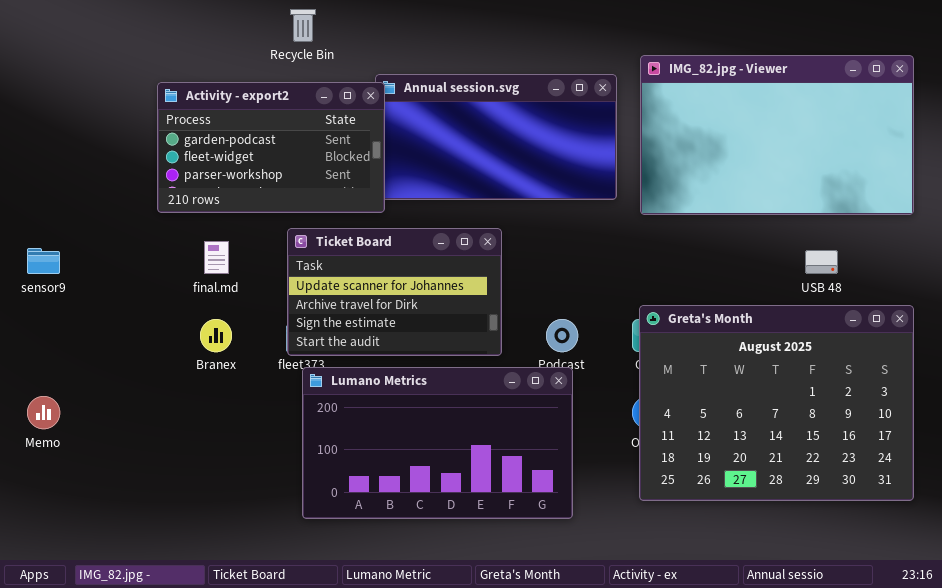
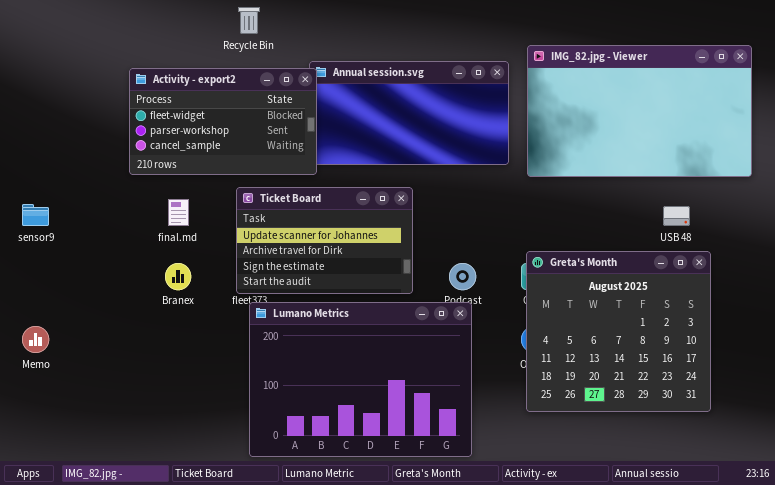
Activity - export2: [157,82,385,213] -> [129,68,317,175], scrolled down 1 row
Greta's Month: [639,305,914,501] -> [526,251,711,412], resized
Lumano Metrics: [302,367,573,519] -> [249,302,472,457], resized

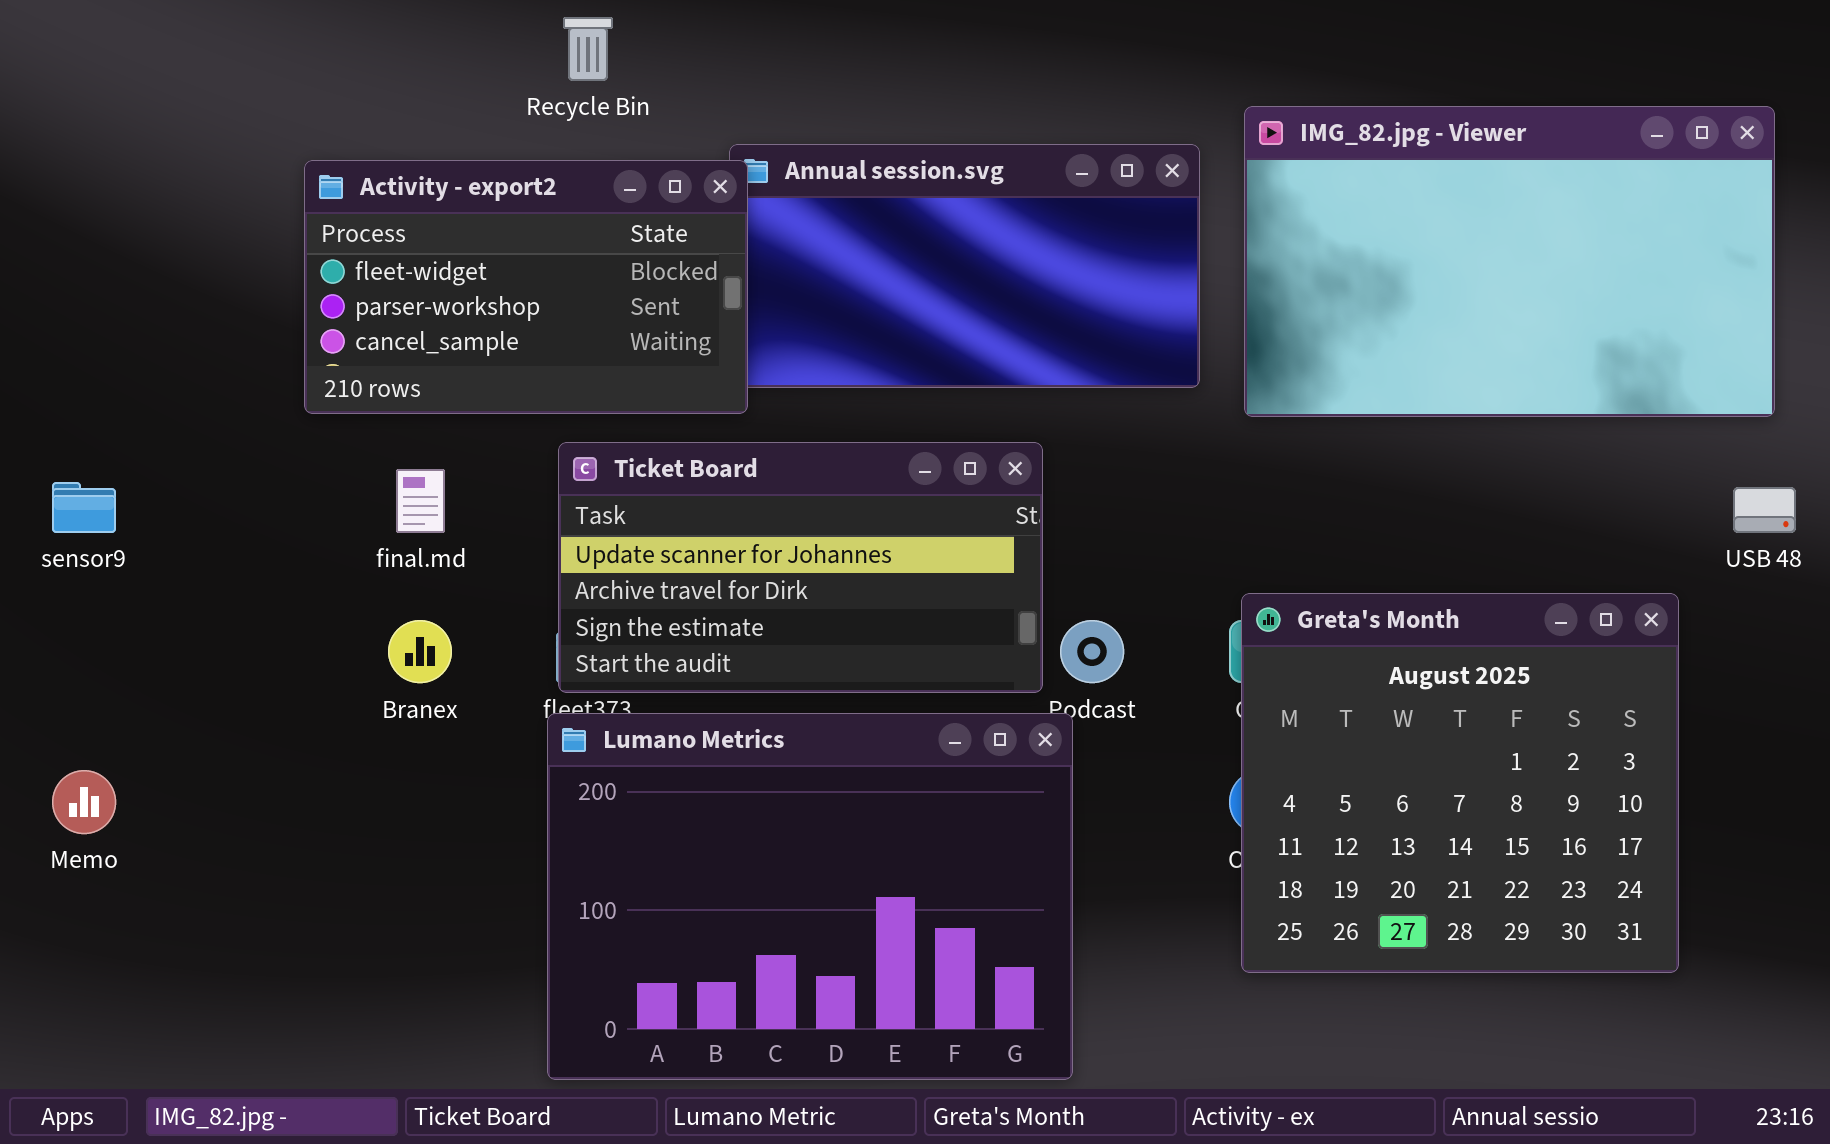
Ticket Board: [236,187,413,294] -> [558,442,1043,693], resized
USB 48: [663,206,690,226] -> [1733,487,1796,533], moved
Lumano Metrics: [249,302,472,457] -> [547,713,1073,1080], moved

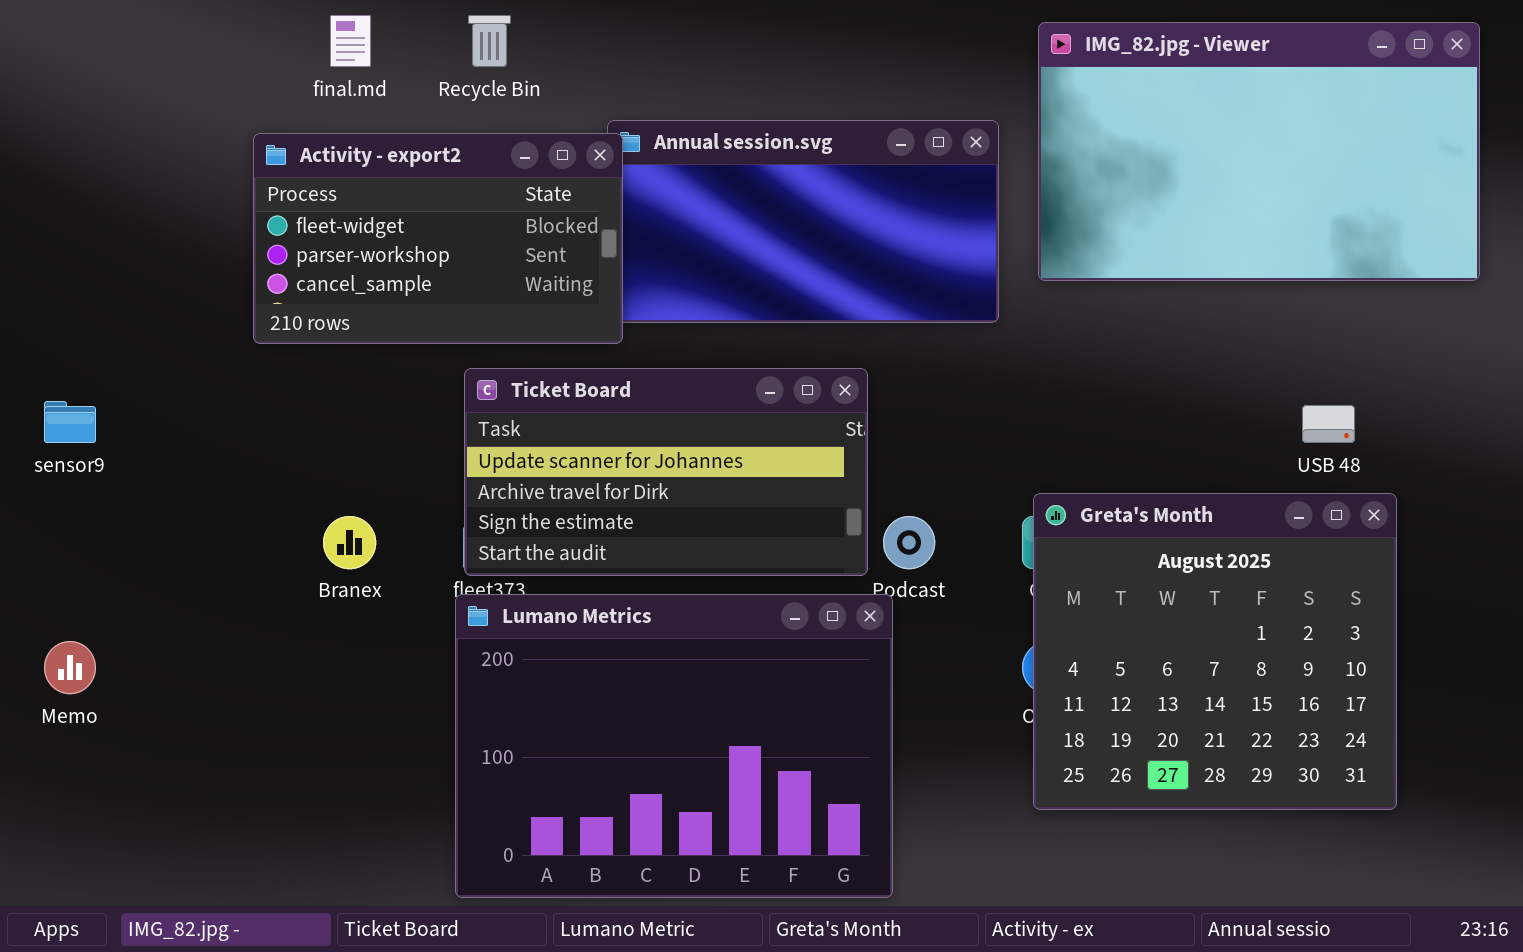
IMG_82.jpg - Viewer: [1244,106,1775,417] -> [1038,22,1480,281], moved
final.md: [396,469,445,533] -> [330,15,371,67], moved
USB 48: [1733,487,1796,533] -> [1302,405,1355,443], moved

